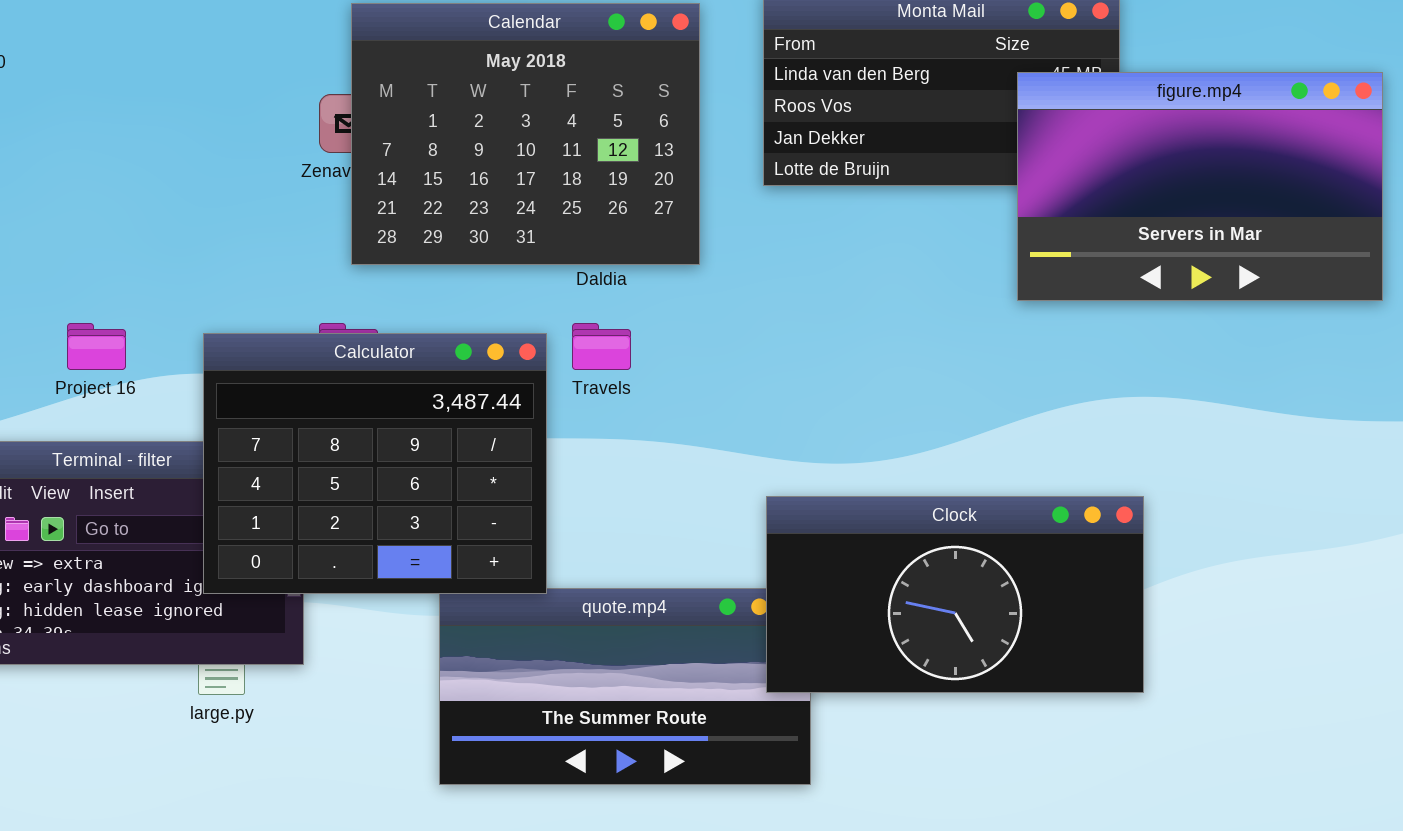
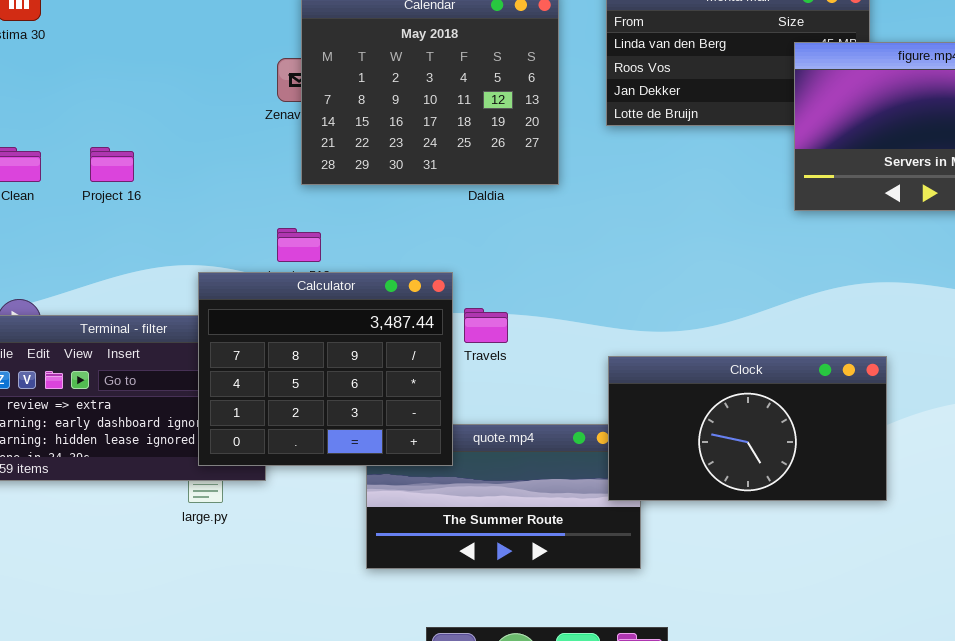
Project 16: [67,323,126,370] -> [90,147,134,182], moved
Travels: [572,323,631,370] -> [464,308,508,343], moved
Calculator: [203,333,547,594] -> [198,272,453,466], moved

